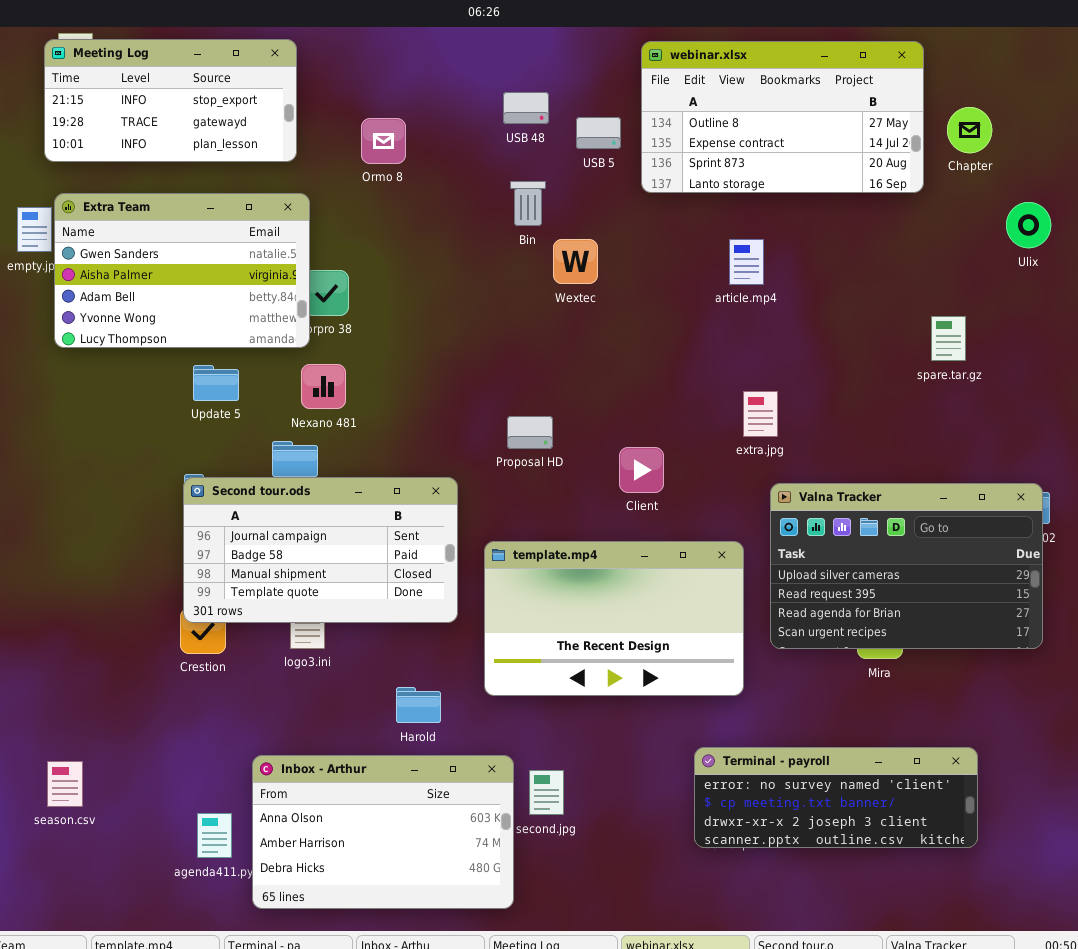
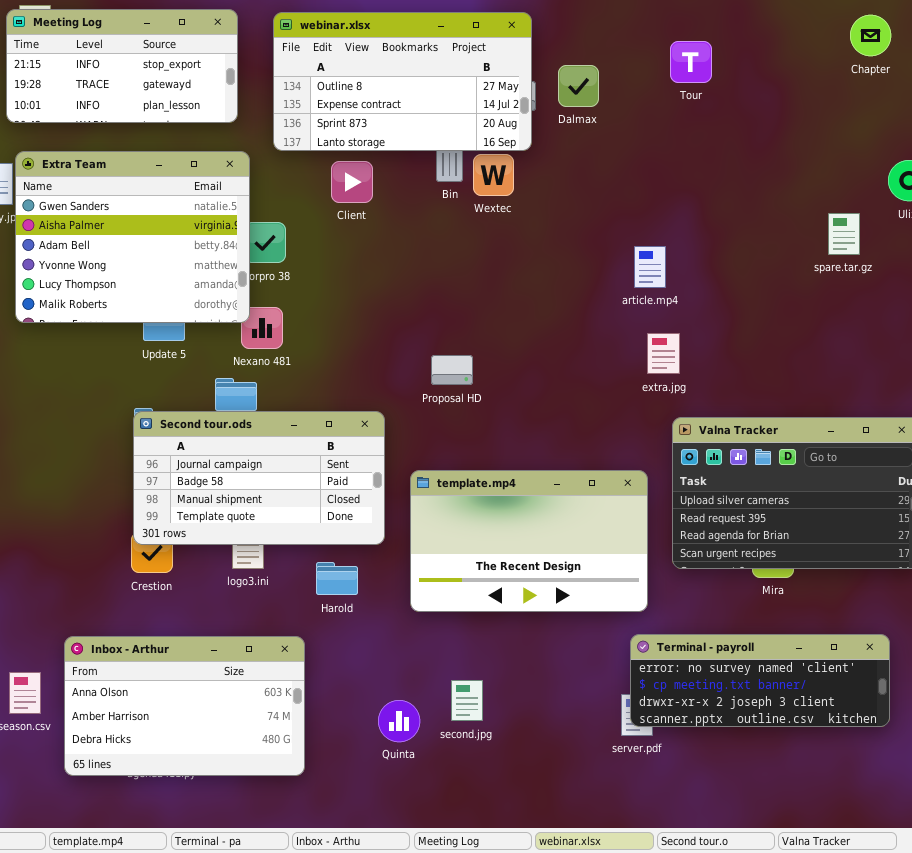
webinar.xlsx: [641,41,924,193] -> [273,12,532,151], moved
Chapter: [947,107,992,153] -> [850,15,891,56], moved
Extra Team: [54,193,310,348] -> [15,151,250,323], resized
Wextec: [553,239,598,284] -> [473,154,514,196], moved
article.mp4: [729,239,764,285] -> [634,246,666,288], moved
spare.tar.gz: [931,316,966,361] -> [828,213,860,255], moved
Client: [619,447,664,493] -> [331,161,373,203], moved
Harold: [396,687,441,723] -> [316,562,358,595], moved
Terminal - payroll: [694,747,978,848] -> [630,634,890,727], moved
Inbox - Arthur: [252,755,514,909] -> [64,636,305,776], moved

